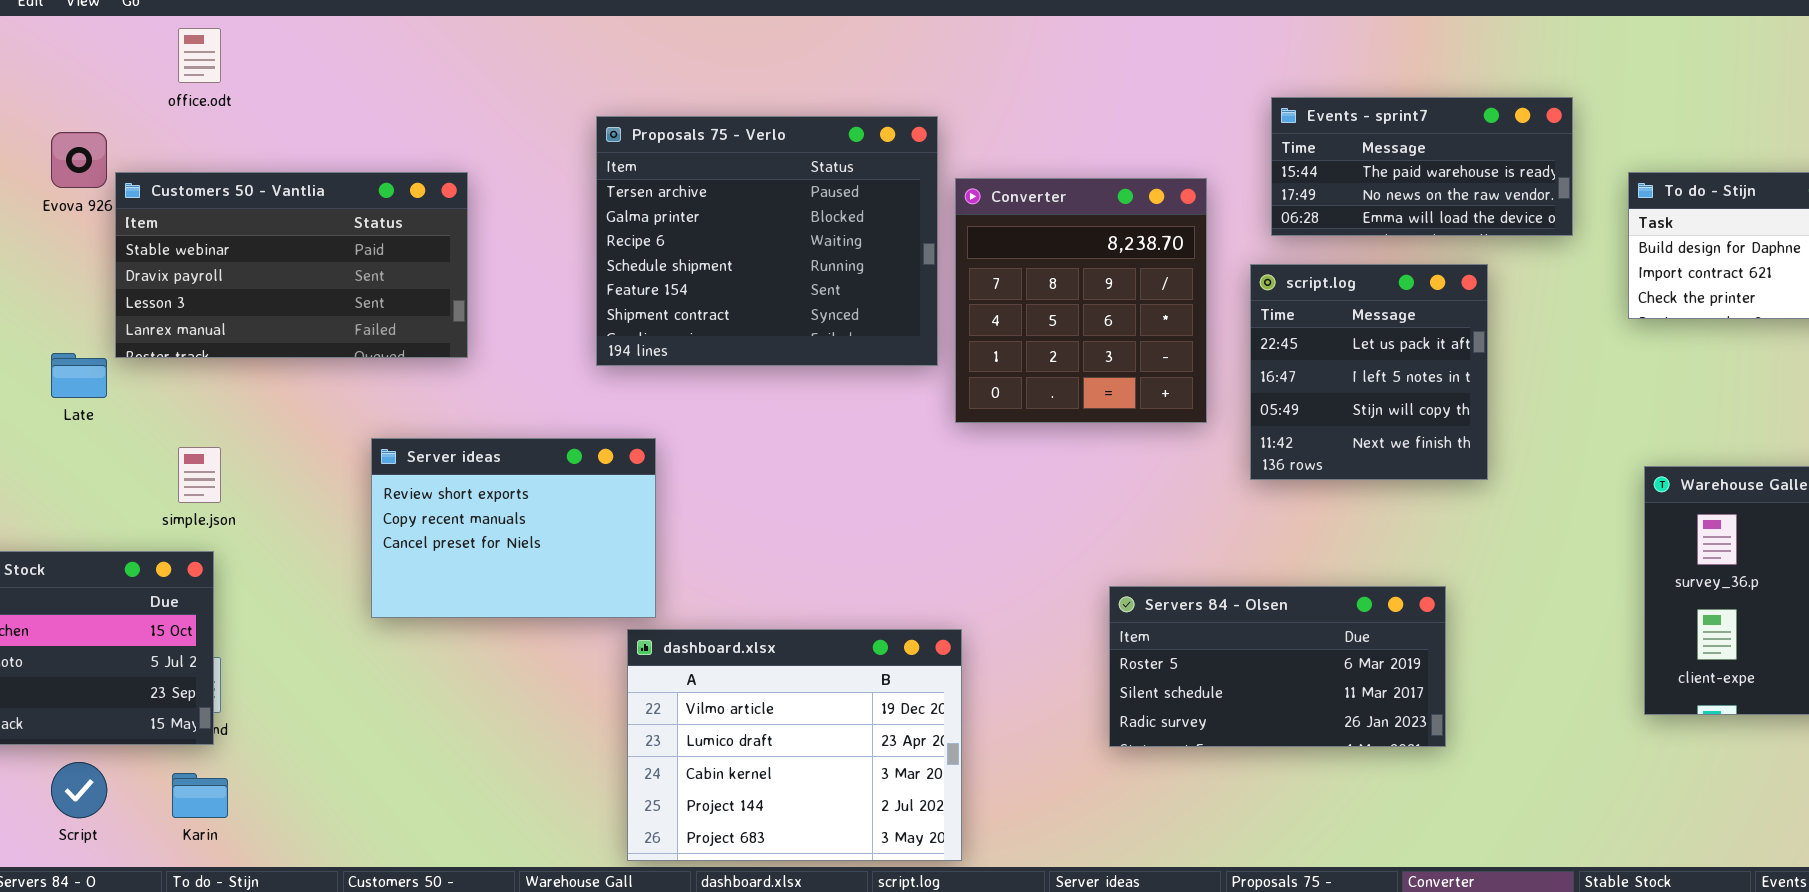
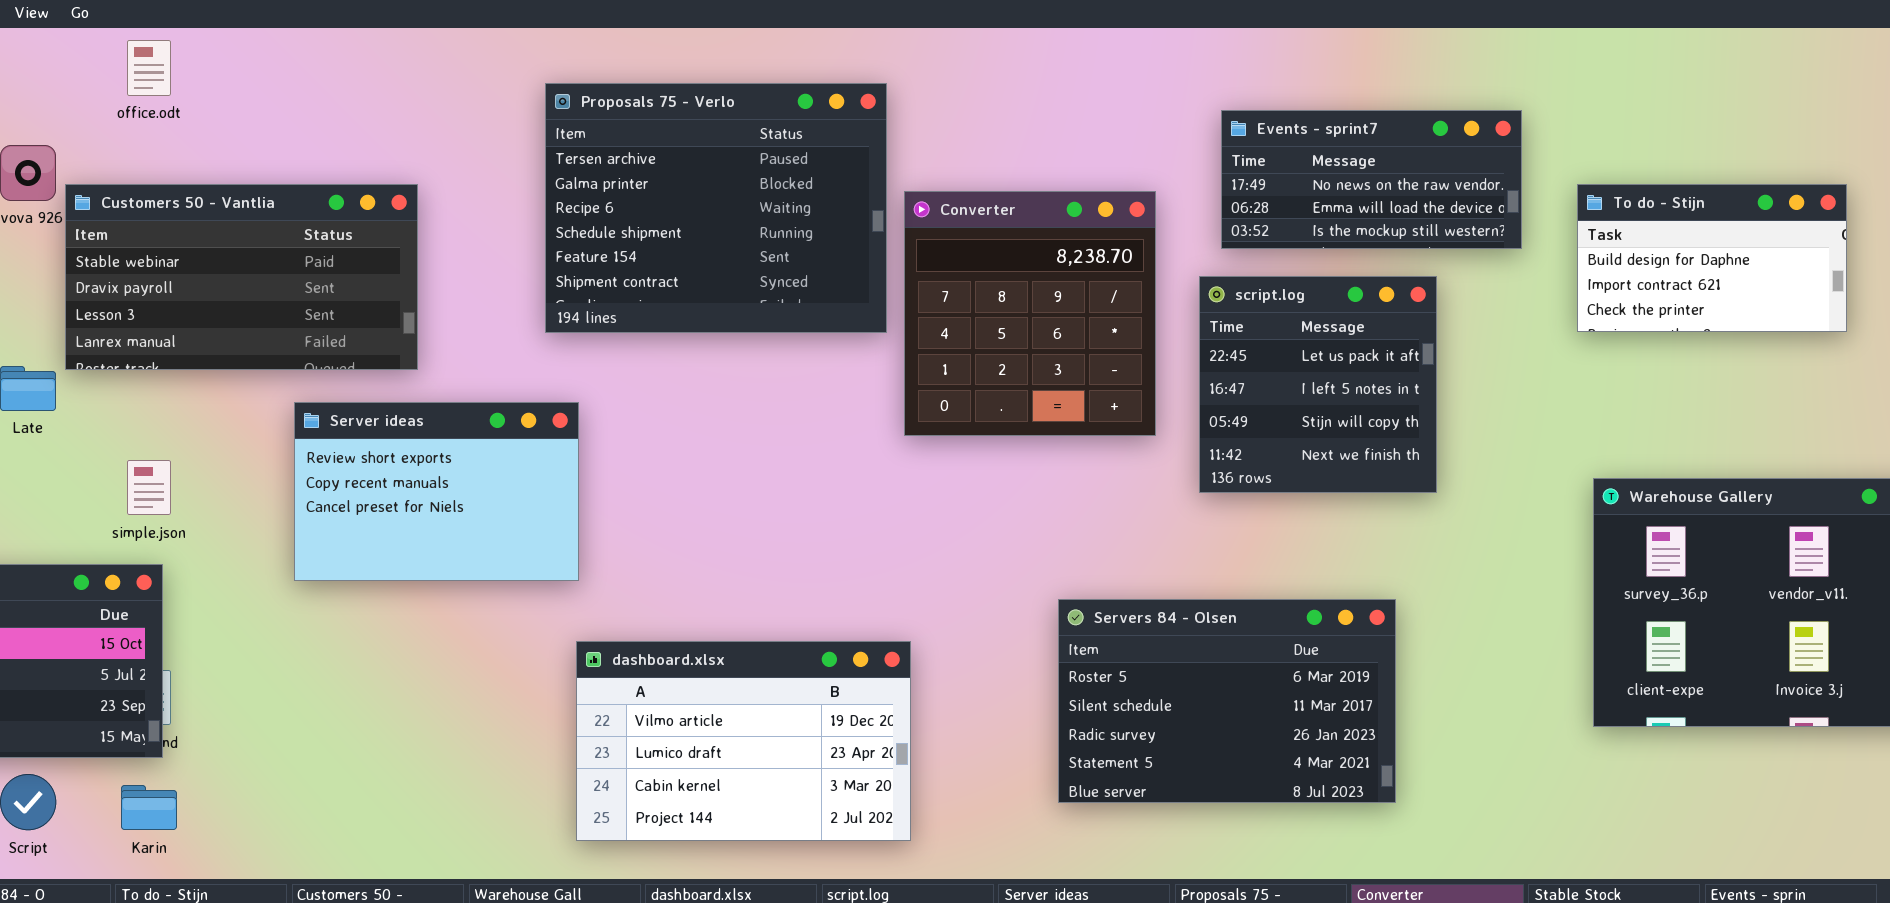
Events - sprint7: [1271,97,1573,236] -> [1221,110,1522,249], scrolled down 1 row
Proposals 75 - Verlo: [596,116,938,366] -> [545,83,887,333], moved
Server ideas: [371,438,656,618] -> [294,402,579,581], moved
Servers 84 - Olsen: [1109,586,1446,747] -> [1058,599,1396,803], resized
dashboard.xlsx: [627,629,962,861] -> [576,641,911,841], resized

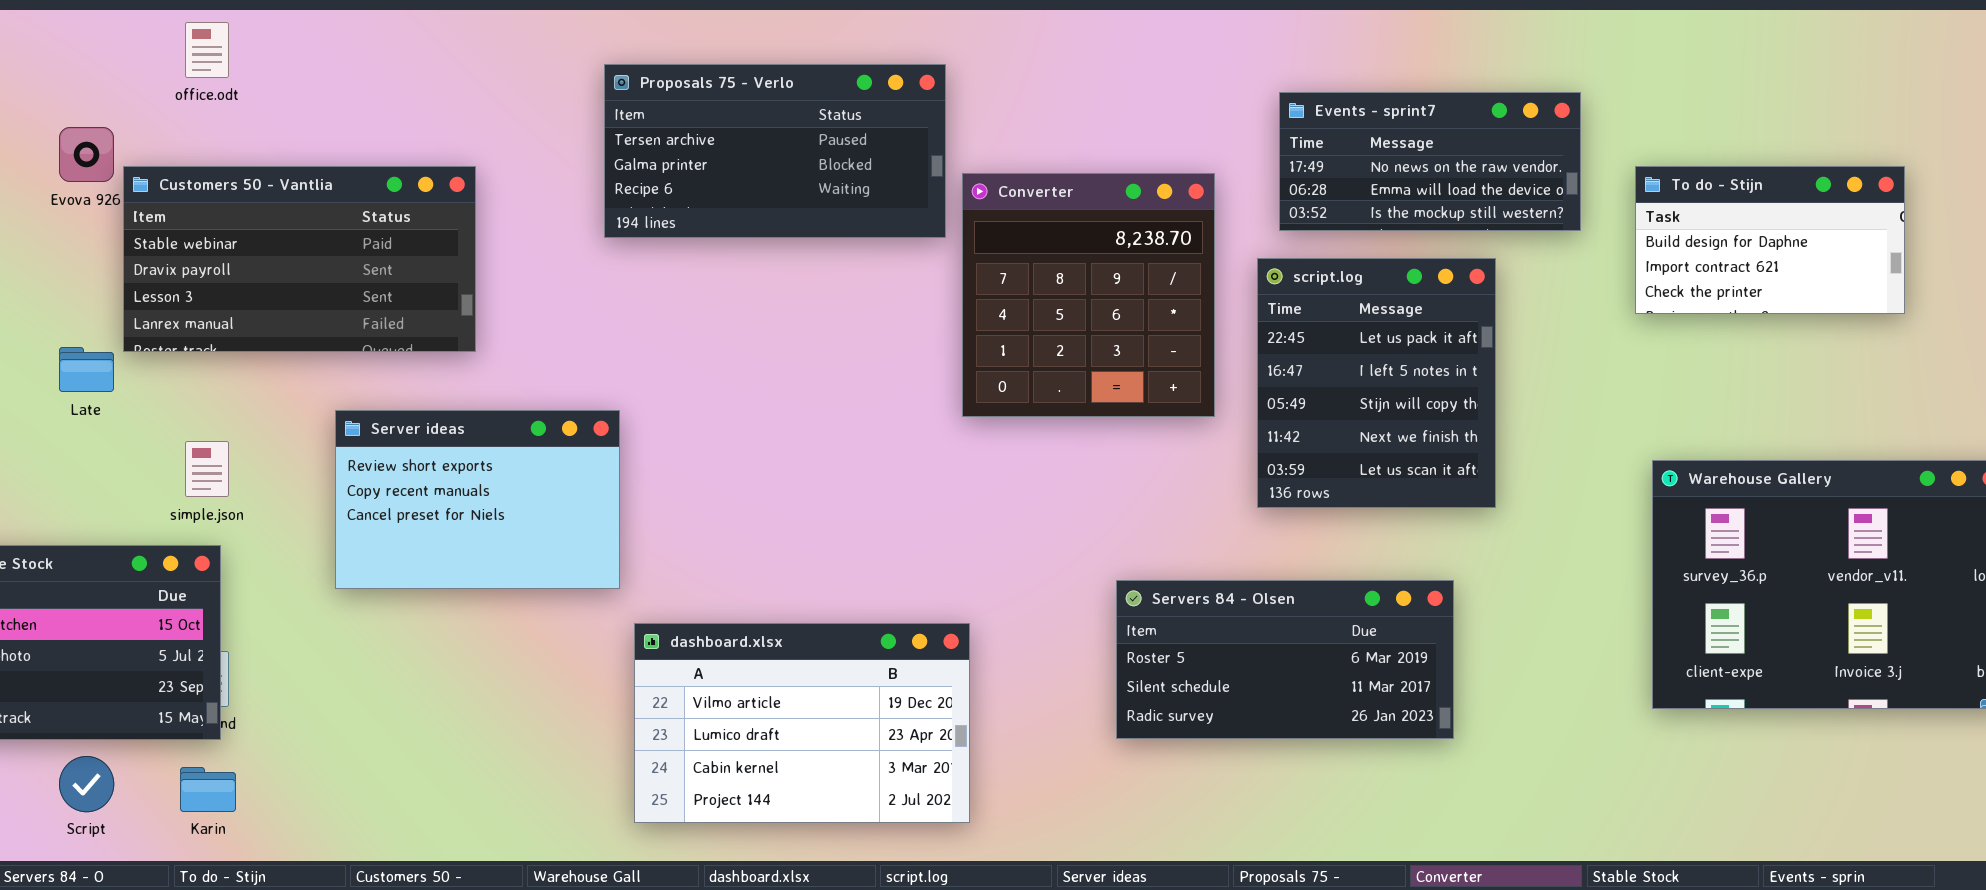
Proposals 75 - Verlo: [545,83,887,333] -> [604,64,946,238], resized
script.log: [1199,276,1437,493] -> [1257,258,1496,508], resized
Server ideas: [294,402,579,581] -> [335,410,620,589], moved
Servers 84 - Olsen: [1058,599,1396,803] -> [1116,580,1454,739], resized

